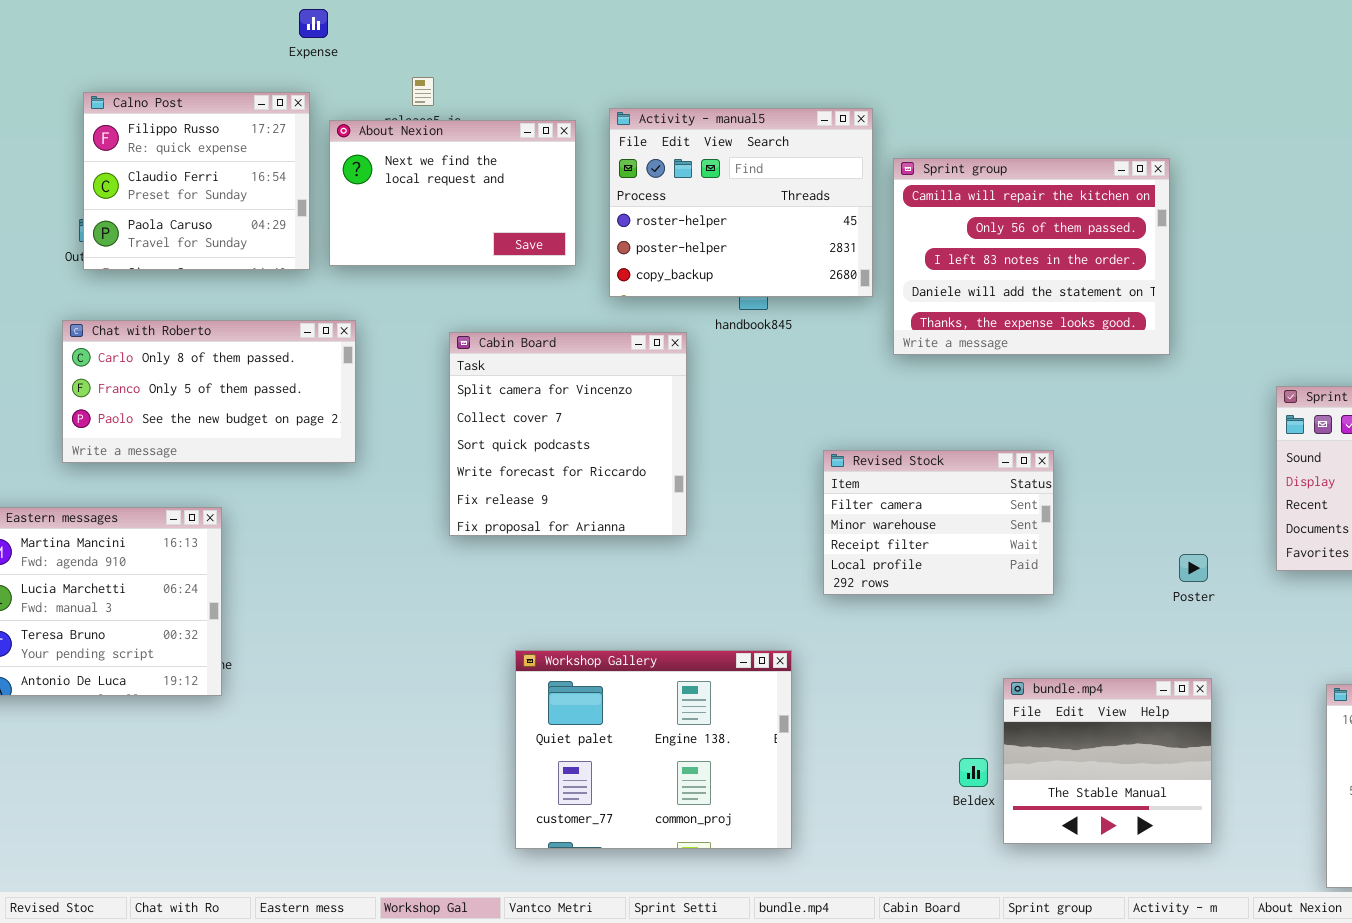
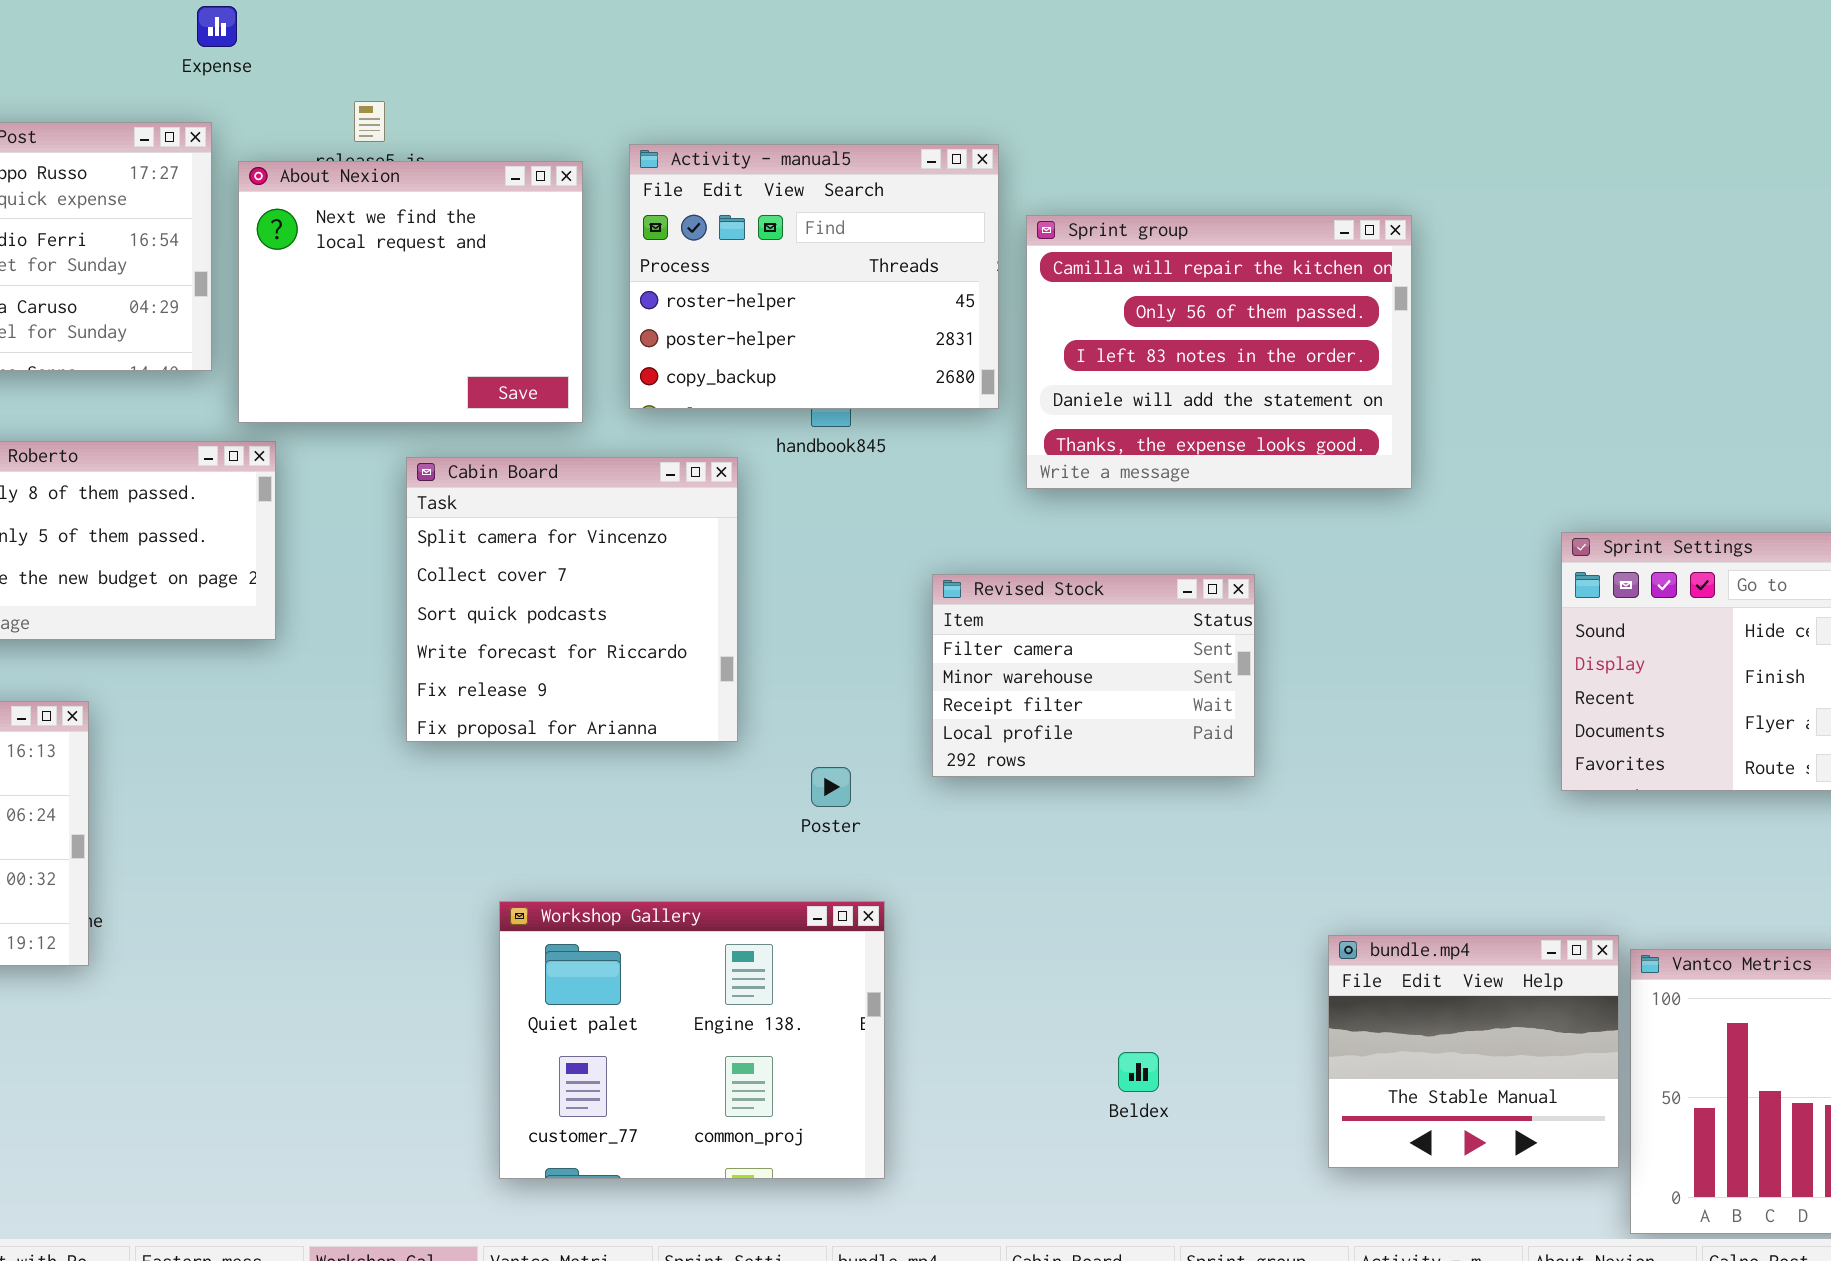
About Nexion: [329,120,576,266] -> [238,161,583,423], resized
Revised Stock: [823,450,1054,595] -> [932,574,1255,777], moved
Poster: [1179,554,1208,582] -> [811,767,851,807], moved
bundle.mp4: [1003,678,1212,844] -> [1328,935,1619,1168], moved

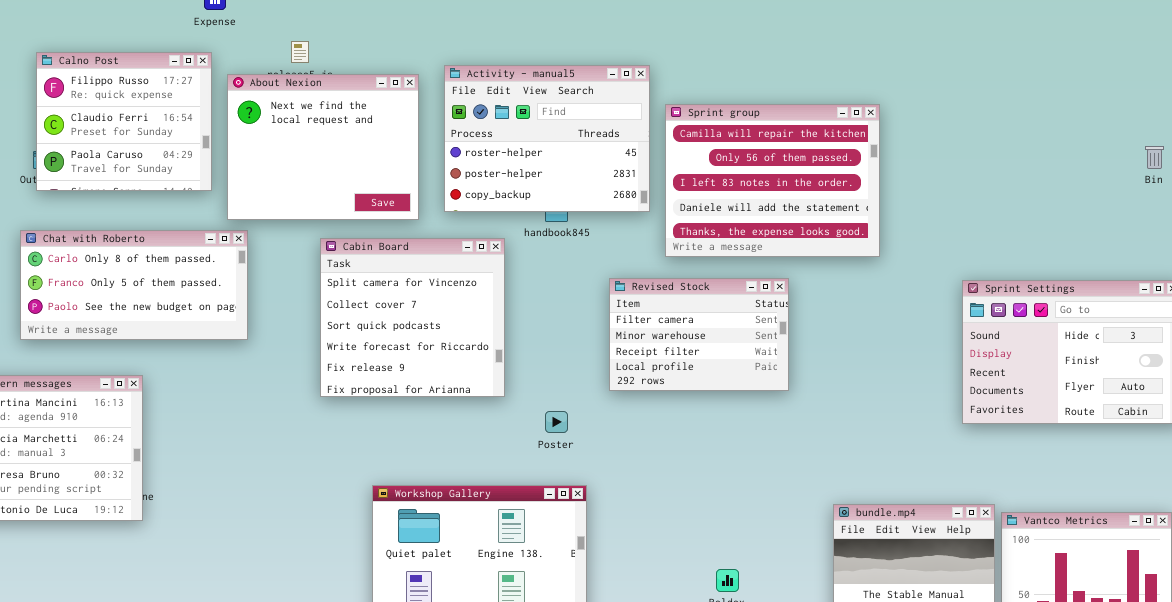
Revised Stock: [932,574,1255,777] -> [609,278,789,391], moved

